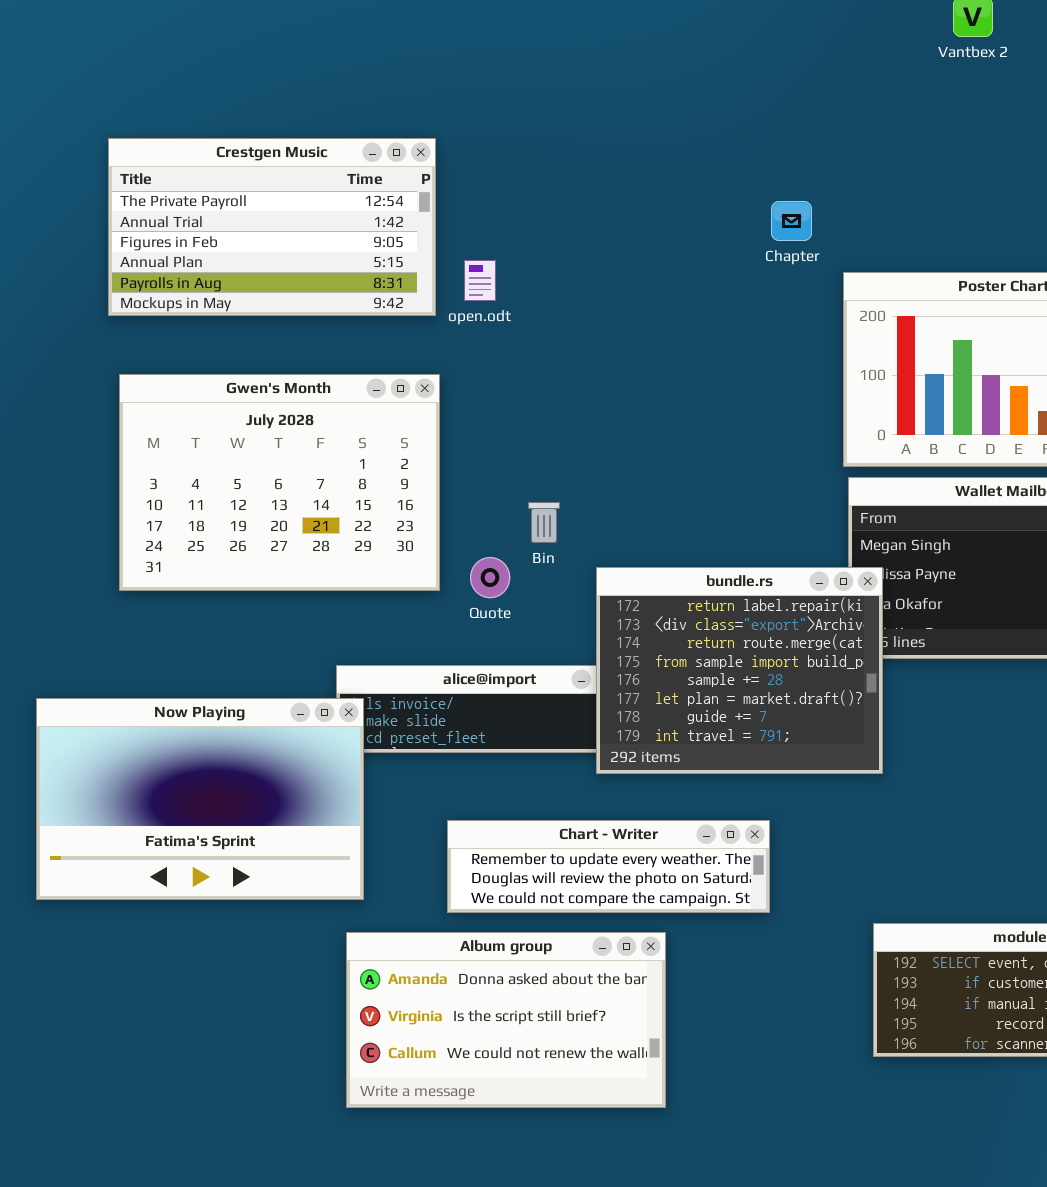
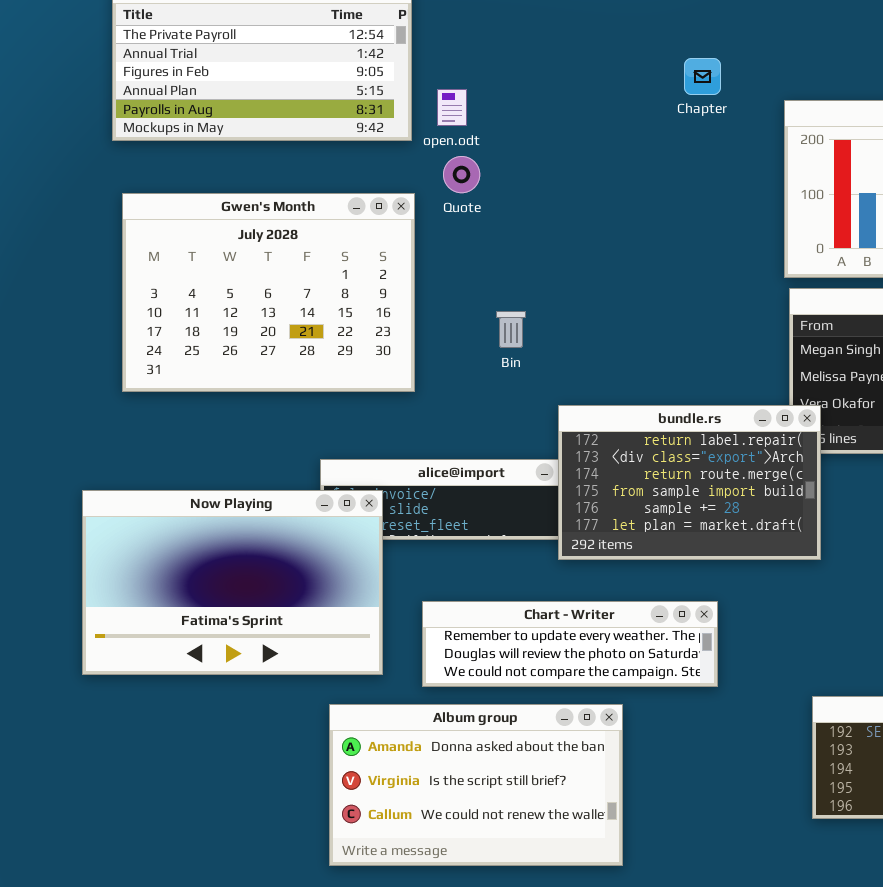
Chapter: [771,201,812,241] -> [684,58,721,95], moved
Quote: [470,557,510,598] -> [443,156,480,193], moved
bundle.rs: [596,567,883,774] -> [558,405,821,560], resized
Now Playing: [36,698,364,900] -> [82,490,383,675], moved

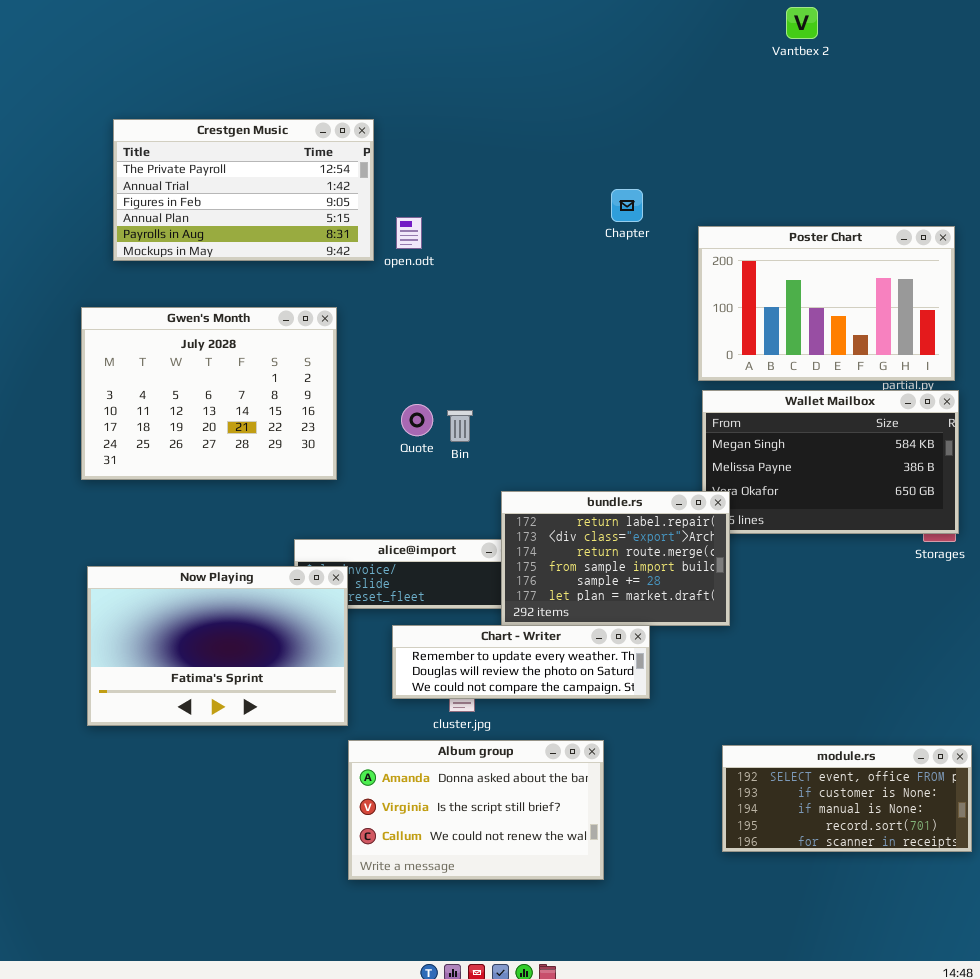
Quote: [443,156,480,193] -> [401,404,433,436], moved
Gwen's Month: [122,193,415,392] -> [81,307,337,480], moved
Chart - Writer: [422,601,718,687] -> [392,625,650,699], moved
Album group: [329,704,623,866] -> [348,740,604,880], moved

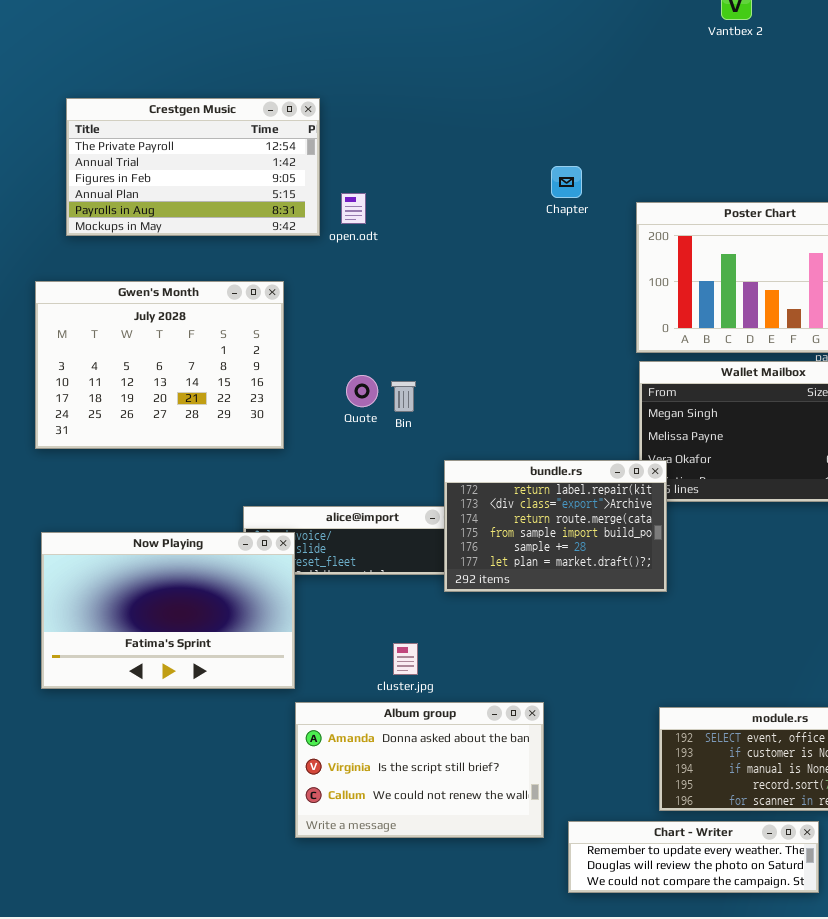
Chart - Writer: [392,625,650,699] -> [568,821,819,893], moved

